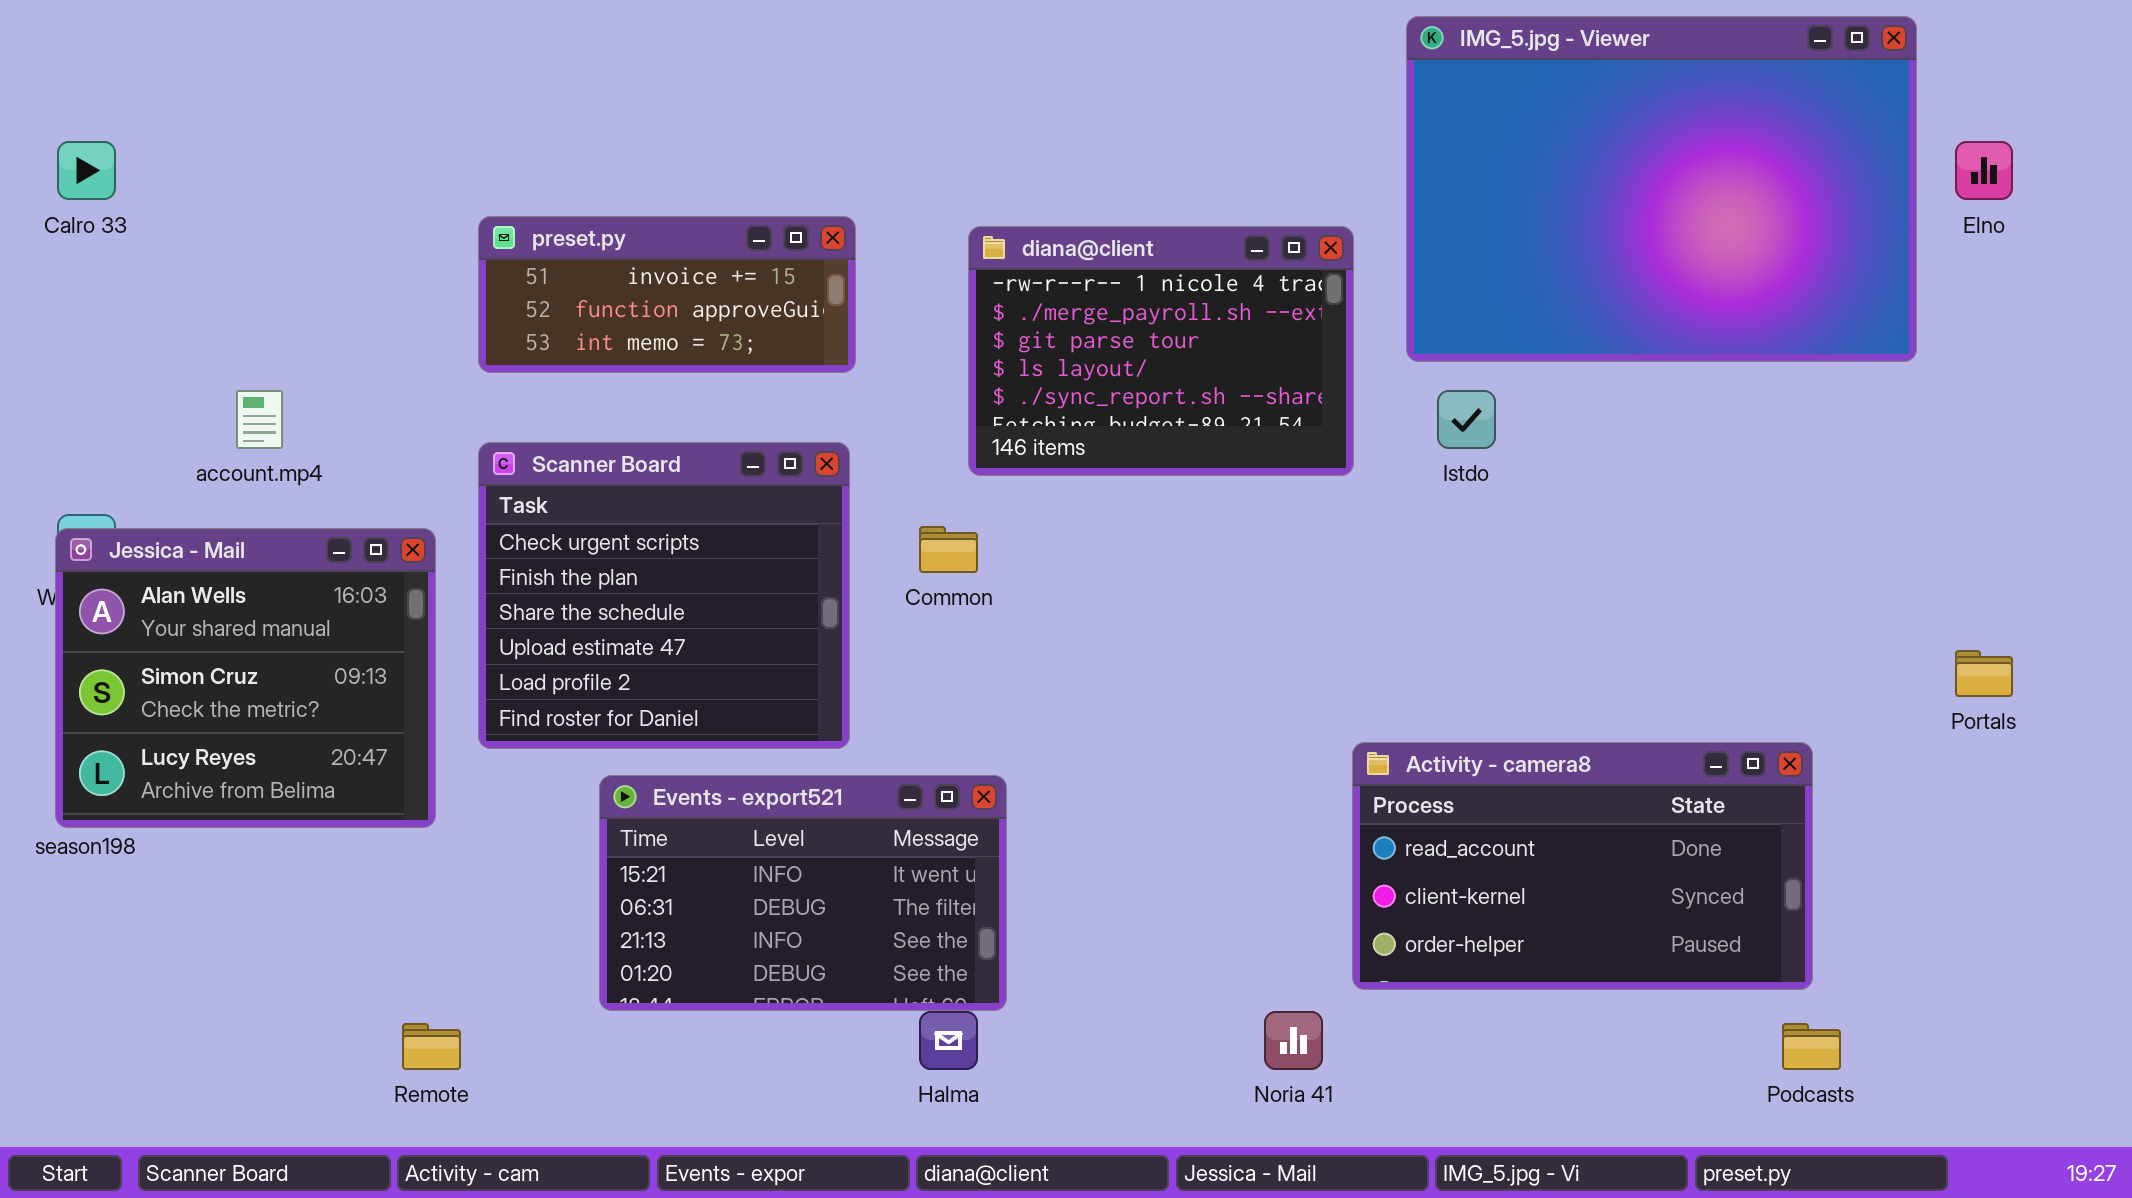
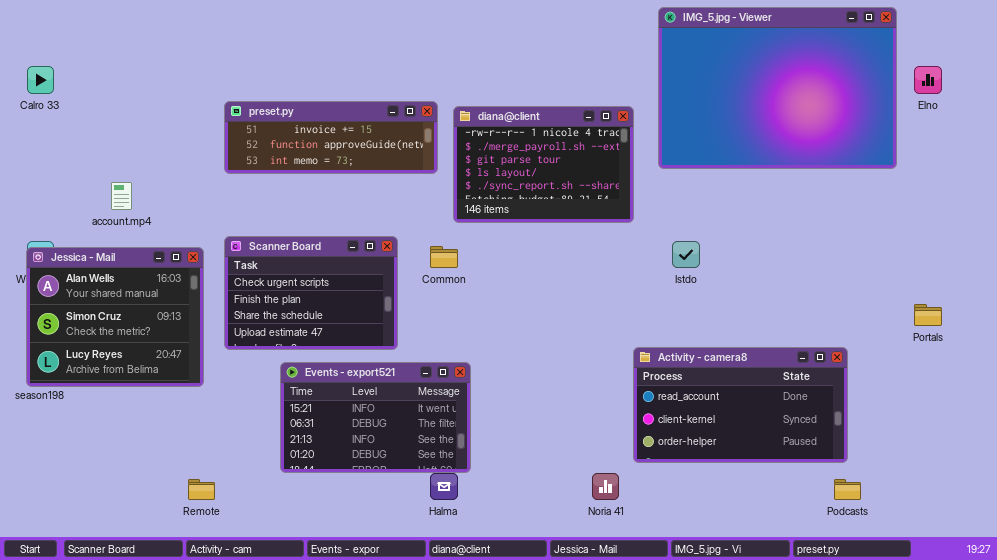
preset.py: [478,216,856,373] -> [224,101,438,174], resized
Istdo: [1437,390,1496,449] -> [672,241,700,268], moved
Scanner Board: [478,442,850,749] -> [224,236,398,350], resized

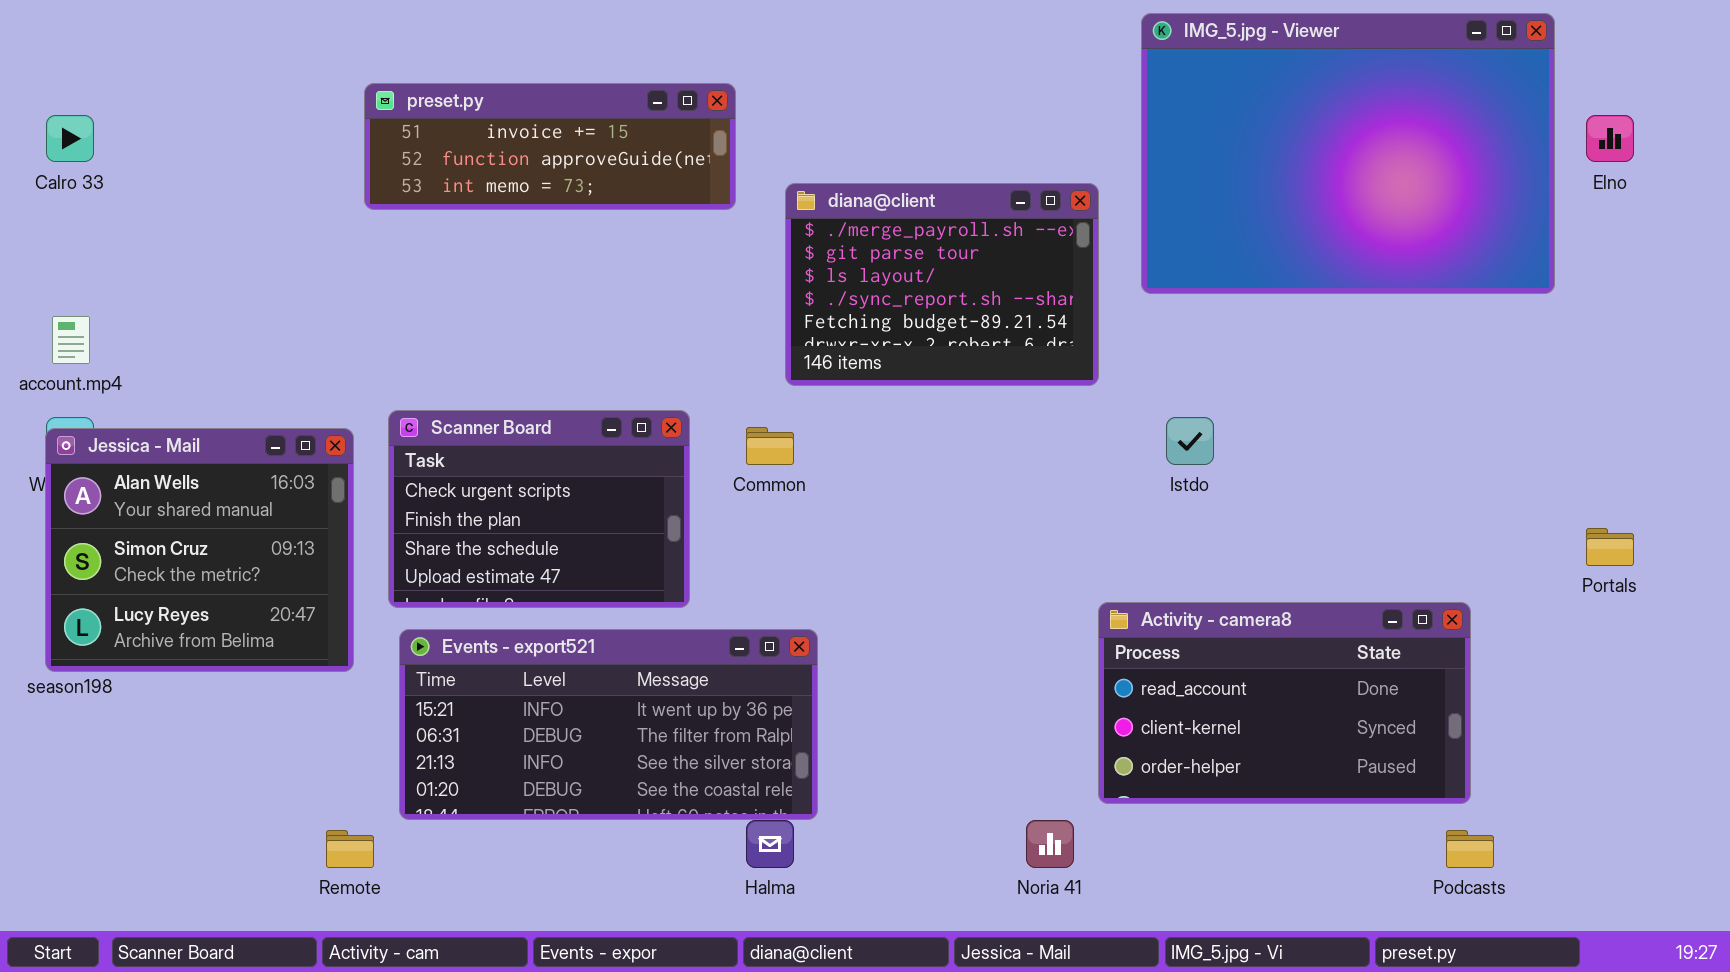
preset.py: [224,101,438,174] -> [364,83,736,210], moved
diana@client: [453,106,634,223] -> [785,183,1099,386], scrolled down 1 row
account.mp4: [111,182,132,210] -> [52,316,90,364], moved
Events - export521: [280,362,471,473] -> [399,629,818,820], resized

